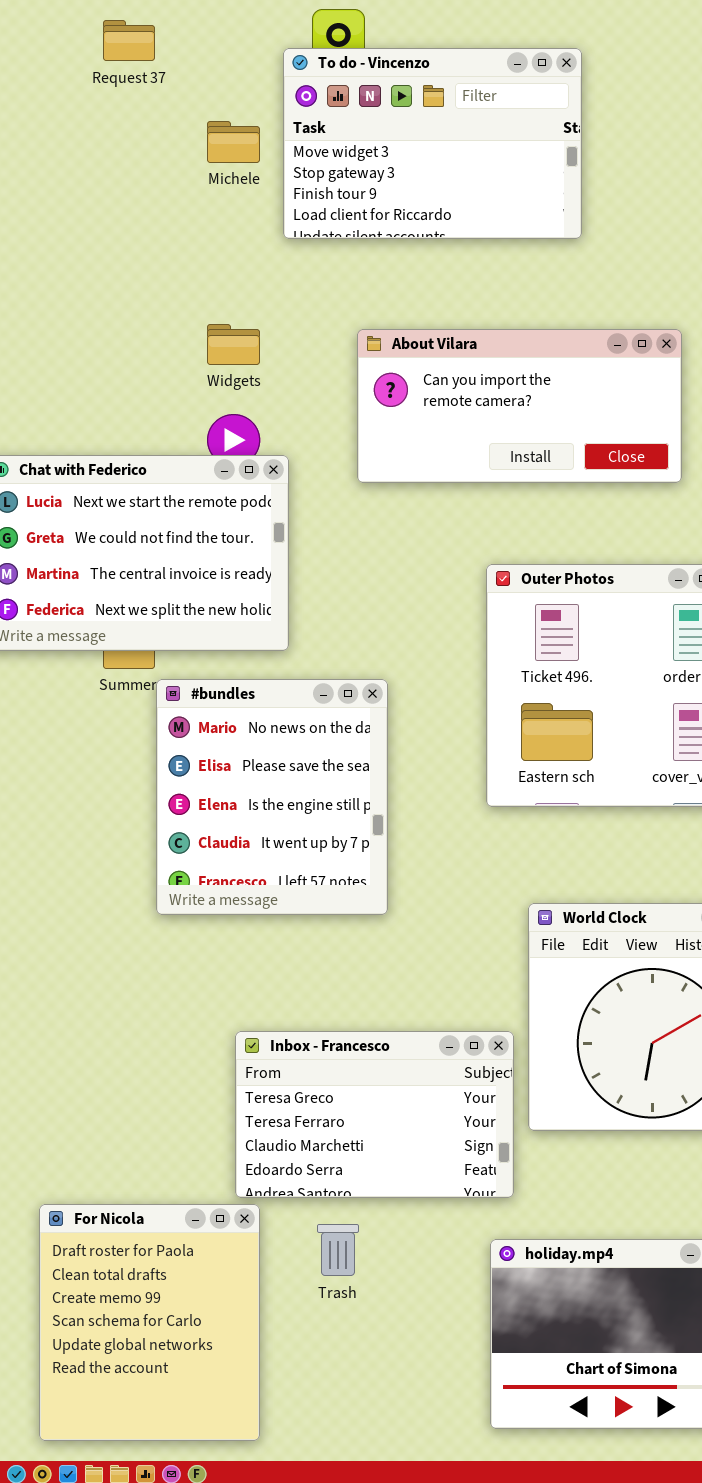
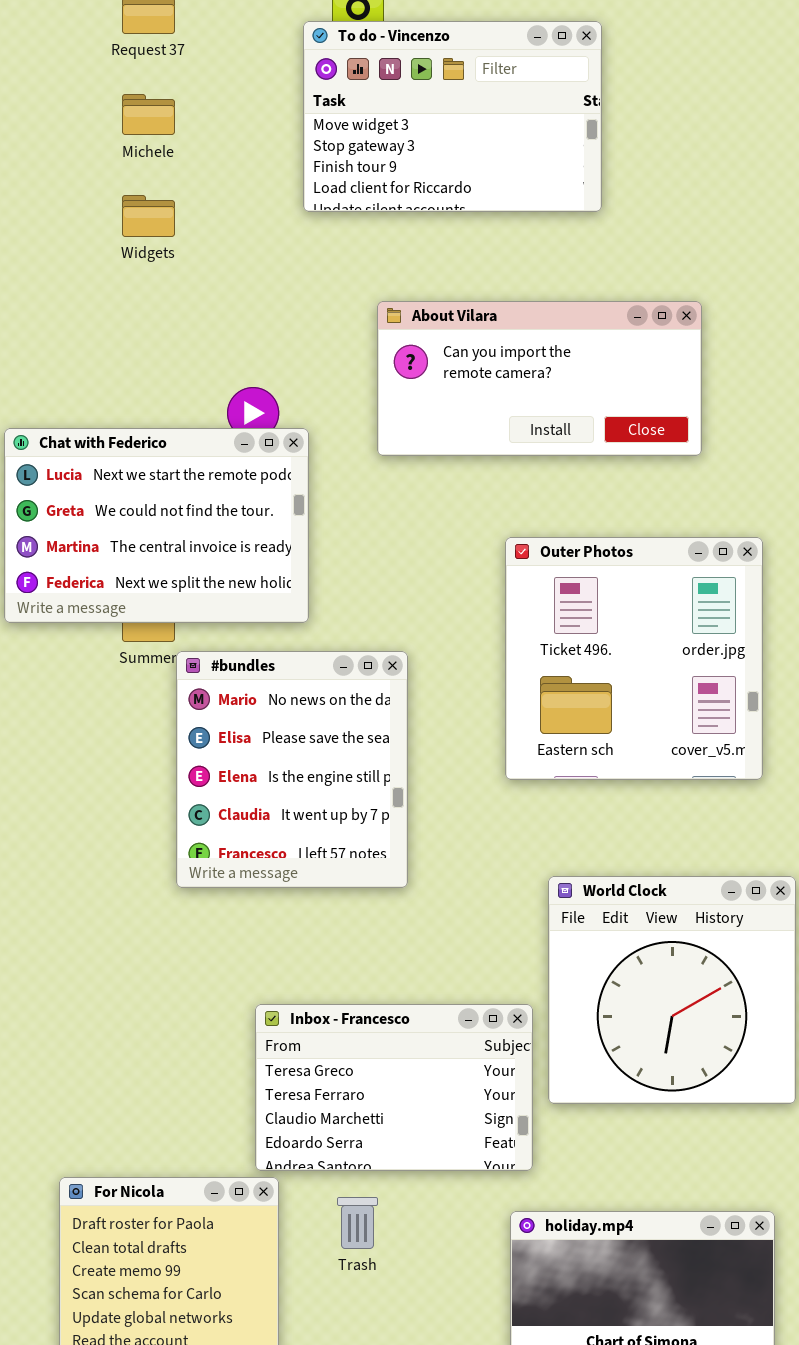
Michele: [207,121,260,163] -> [122,94,175,135], moved
Widgets: [207,324,260,365] -> [122,195,175,237], moved

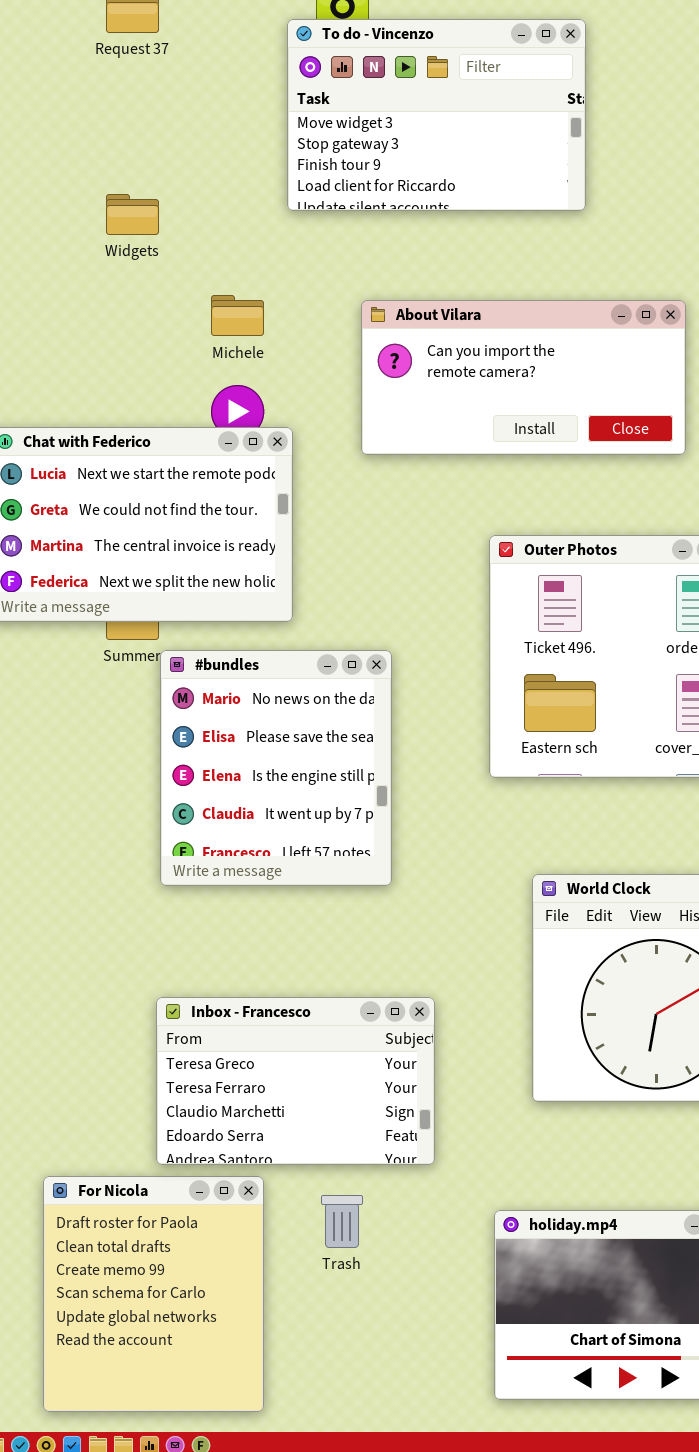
Michele: [122,94,175,135] -> [211,295,264,336], moved
Inbox - Francesco: [255,1004,533,1171] -> [156,997,435,1165], moved

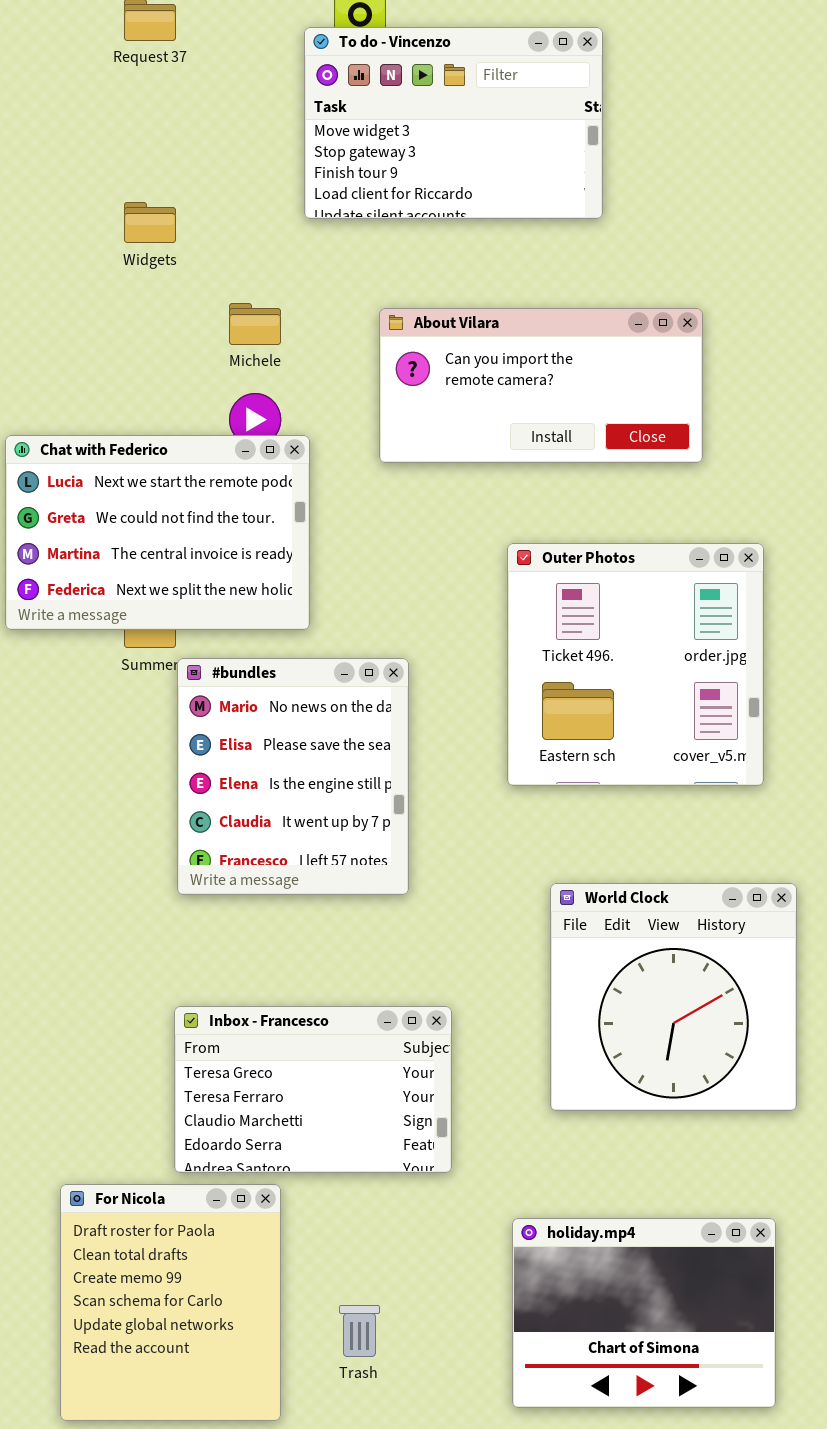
Trash: [321,1195,363,1248] -> [339,1305,380,1357], moved

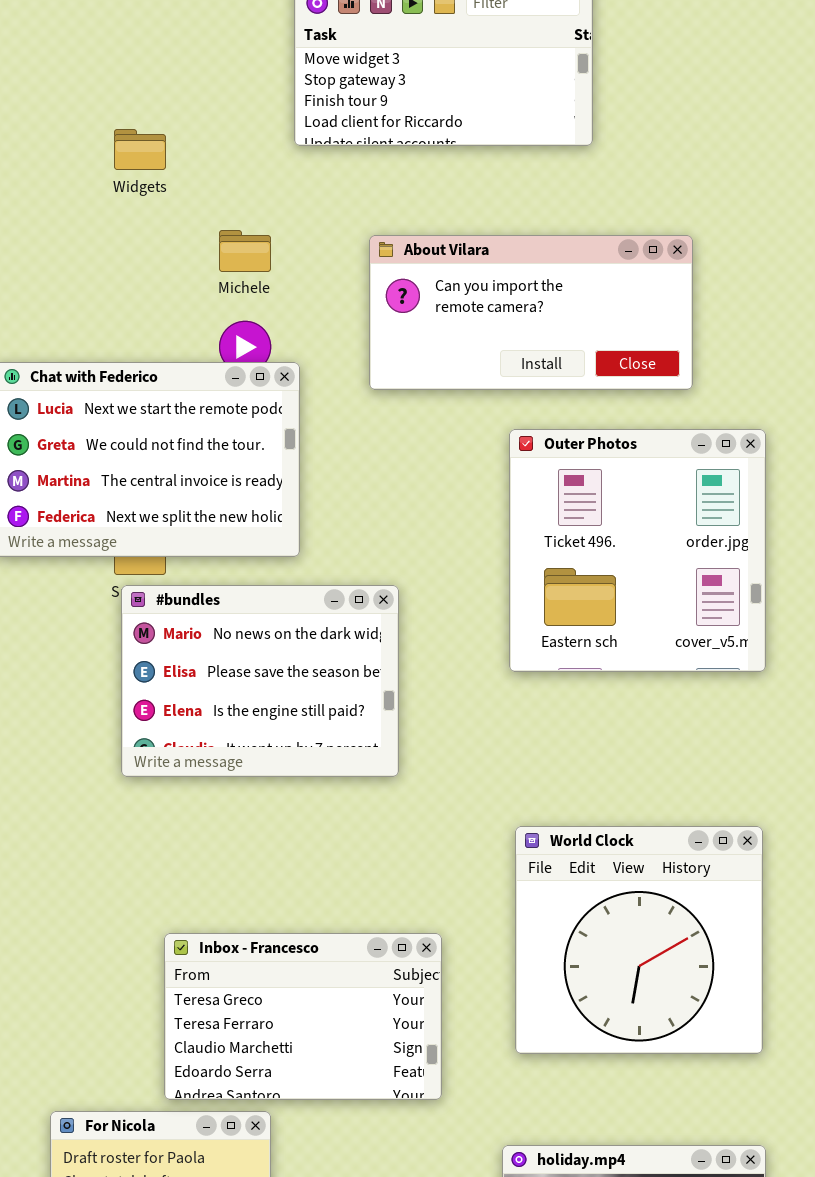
Outer Photos: [507,543,764,786] -> [509,429,766,672], moved
#bundles: [177,658,409,895] -> [121,585,399,777], resized
World Clock: [550,883,797,1111] -> [515,826,763,1054], moved

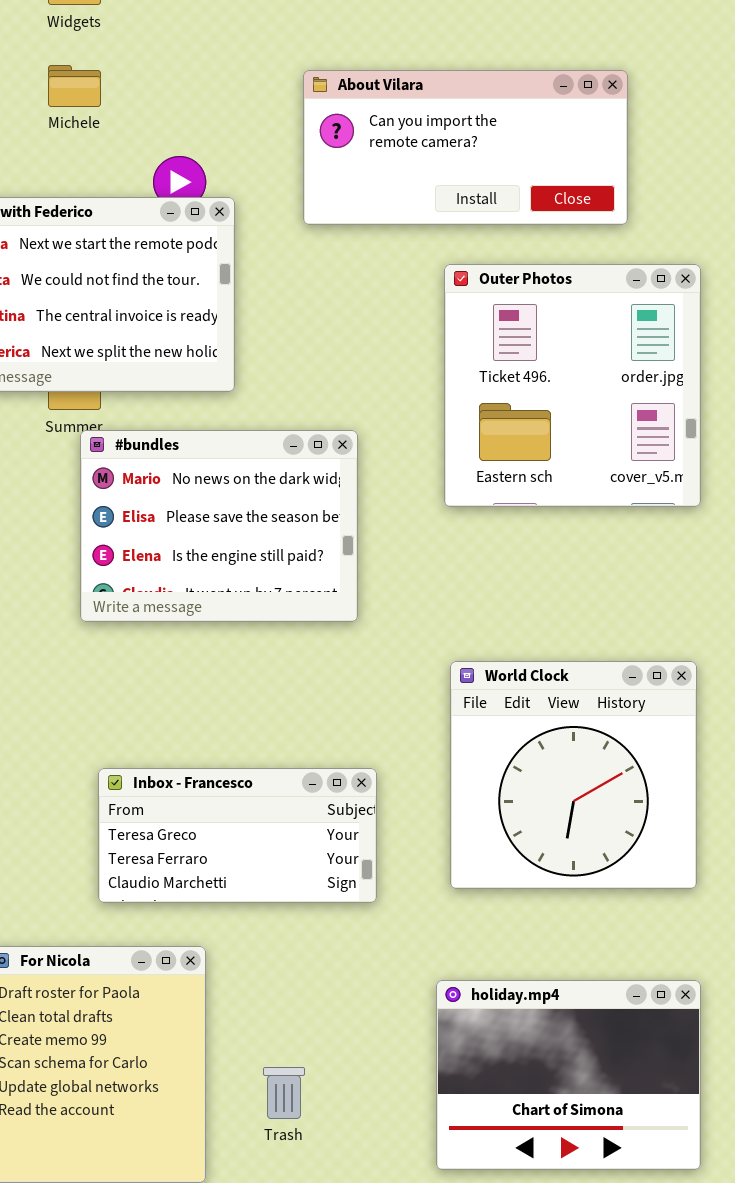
Michele: [219,230,271,272] -> [48,65,101,107], moved
#bundles: [121,585,399,777] -> [80,430,358,622], moved
Inbox - Francesco: [164,933,442,1100] -> [98,768,377,903], resized

